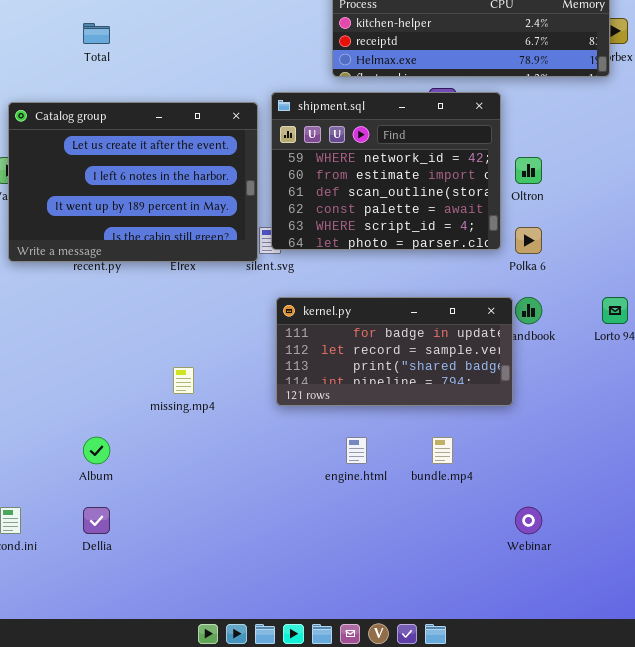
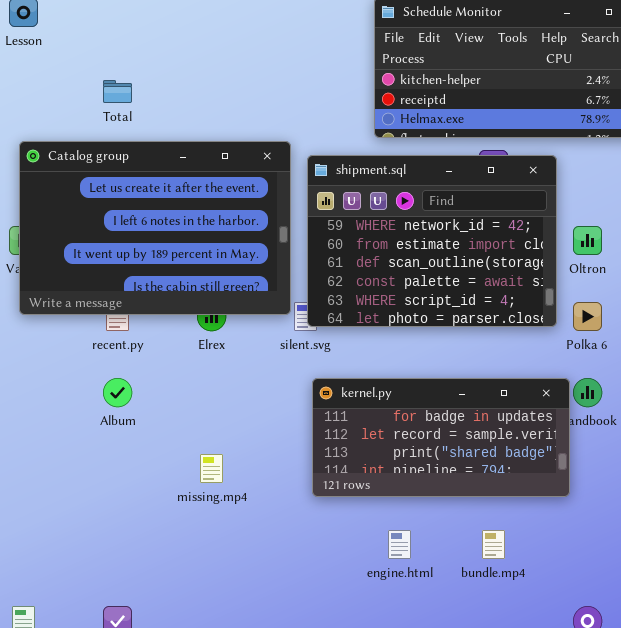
Catalog group: [8,102,258,262] -> [19,141,291,315], moved
Album: [83,437,110,464] -> [103,378,132,407], moved

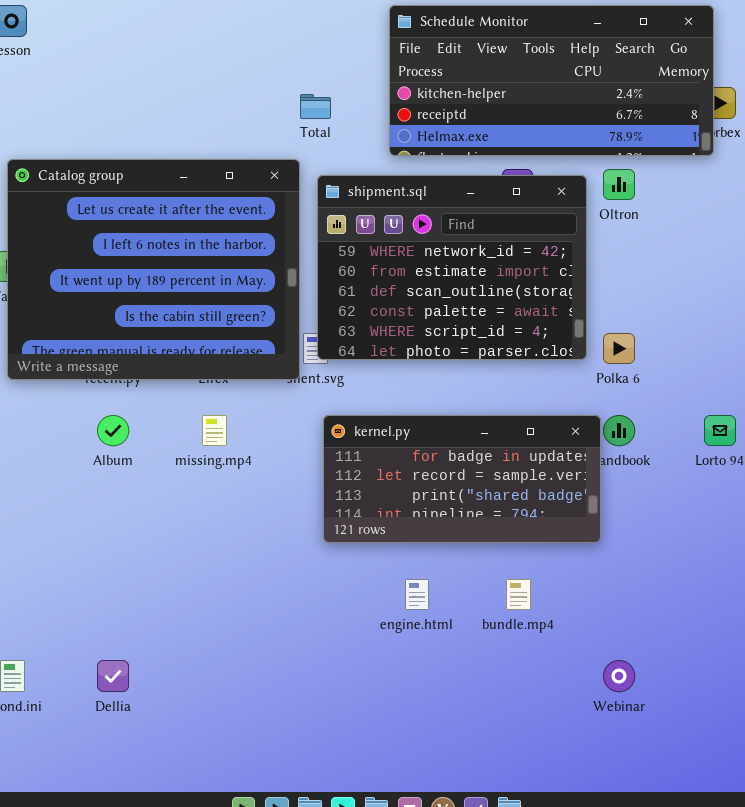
Total: [103,80,132,103] -> [300,94,331,119], moved
Catalog group: [19,141,291,315] -> [7,159,300,380], resized
Oltron: [573,226,602,255] -> [603,169,635,200], moved
missing.mp4: [200,454,223,483] -> [202,415,227,446], moved

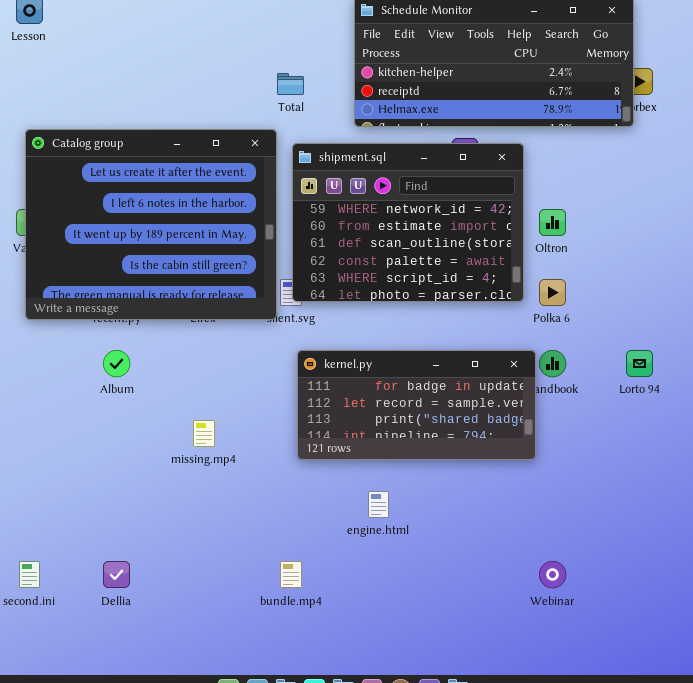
Oltron: [603,169,635,200] -> [539,209,566,236], moved
missing.mp4: [202,415,227,446] -> [193,420,215,447], moved
bundle.mp4: [506,579,531,610] -> [280,561,302,588], moved

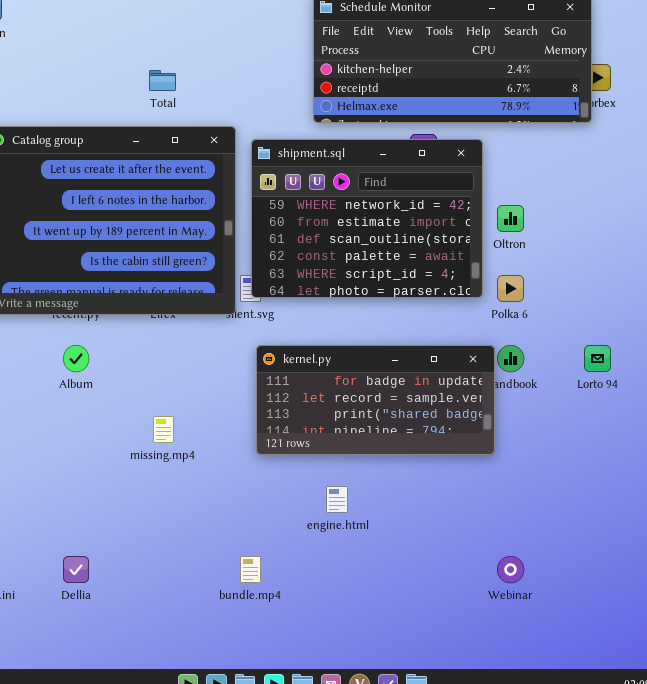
Total: [277,73,304,95] -> [149,70,176,91], moved

